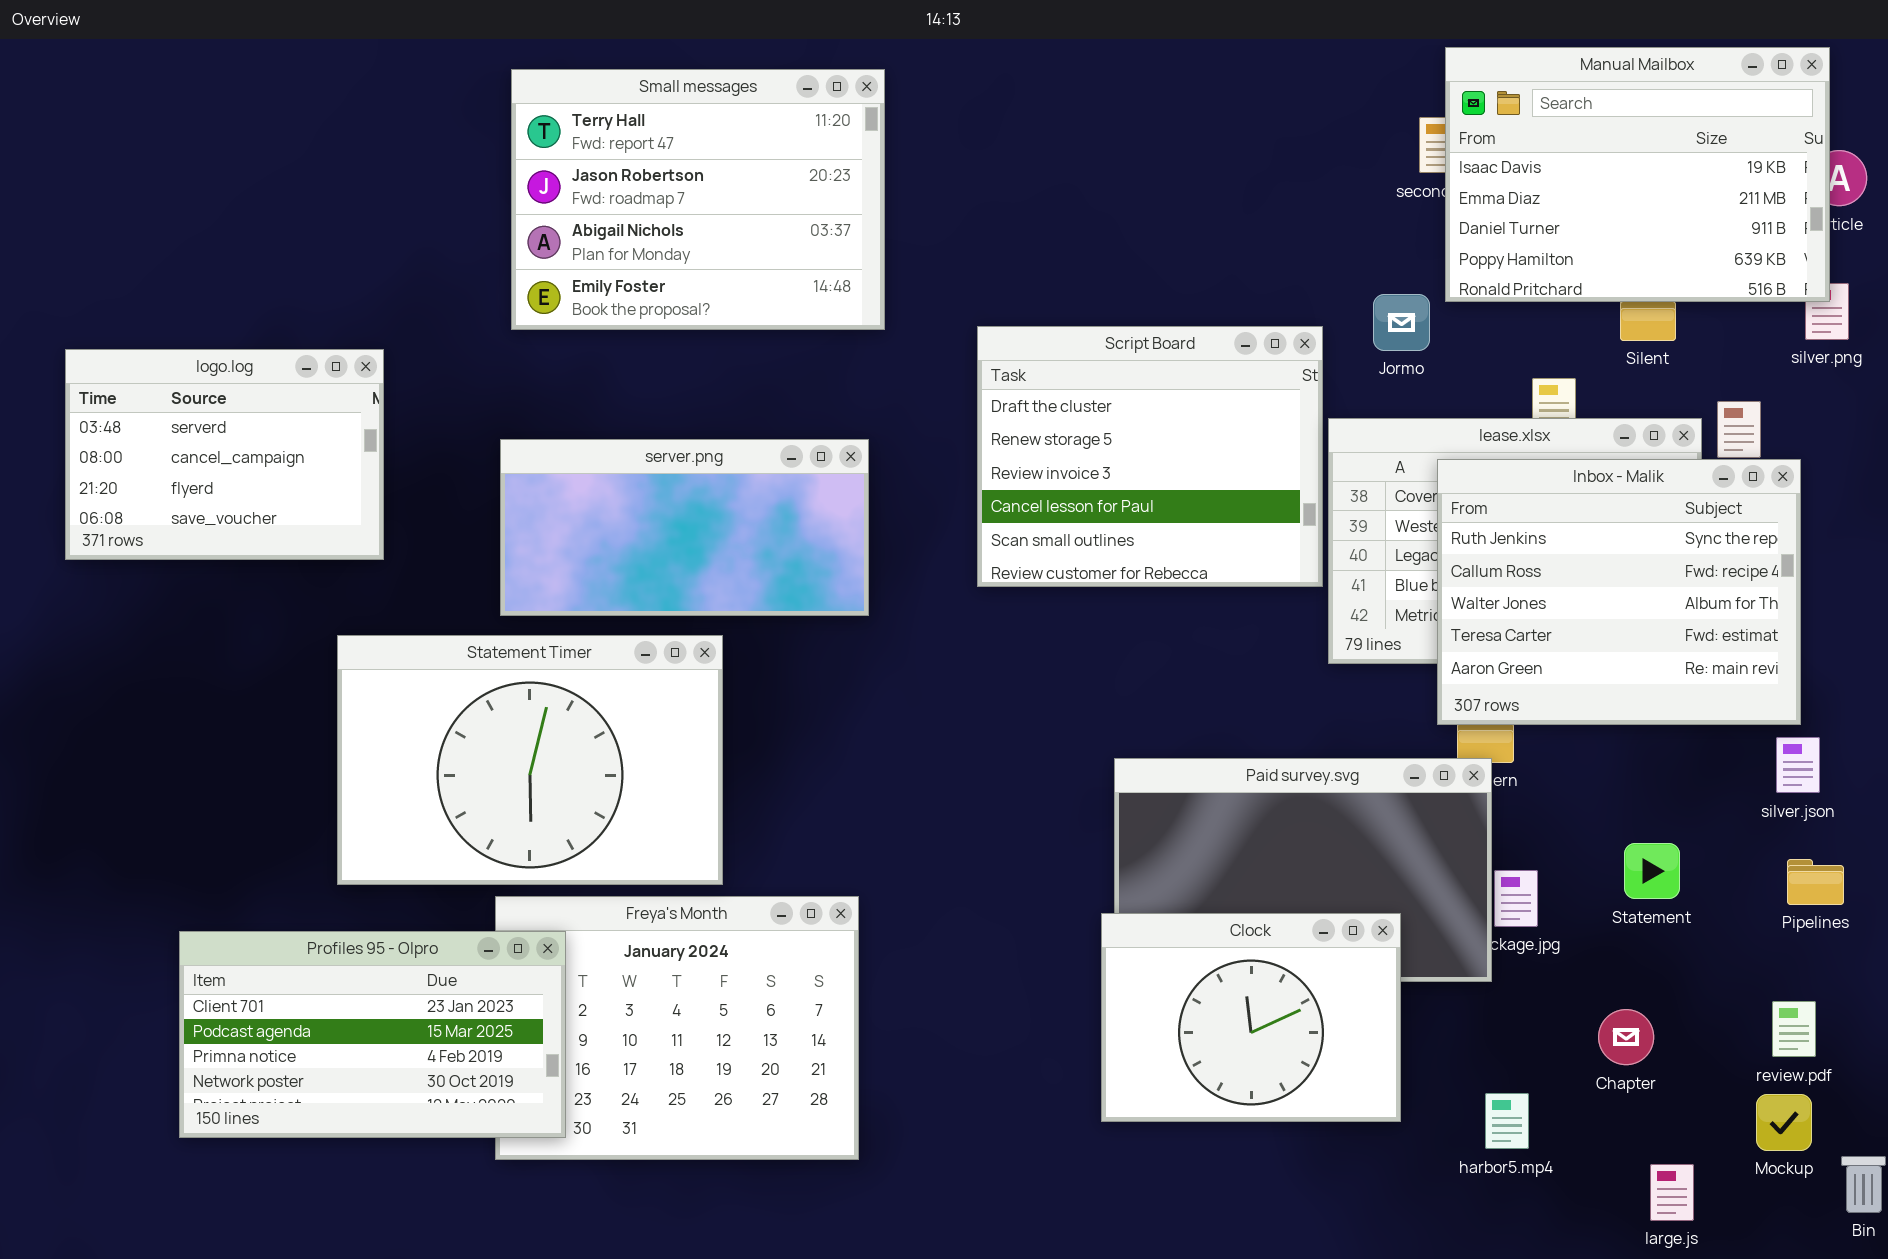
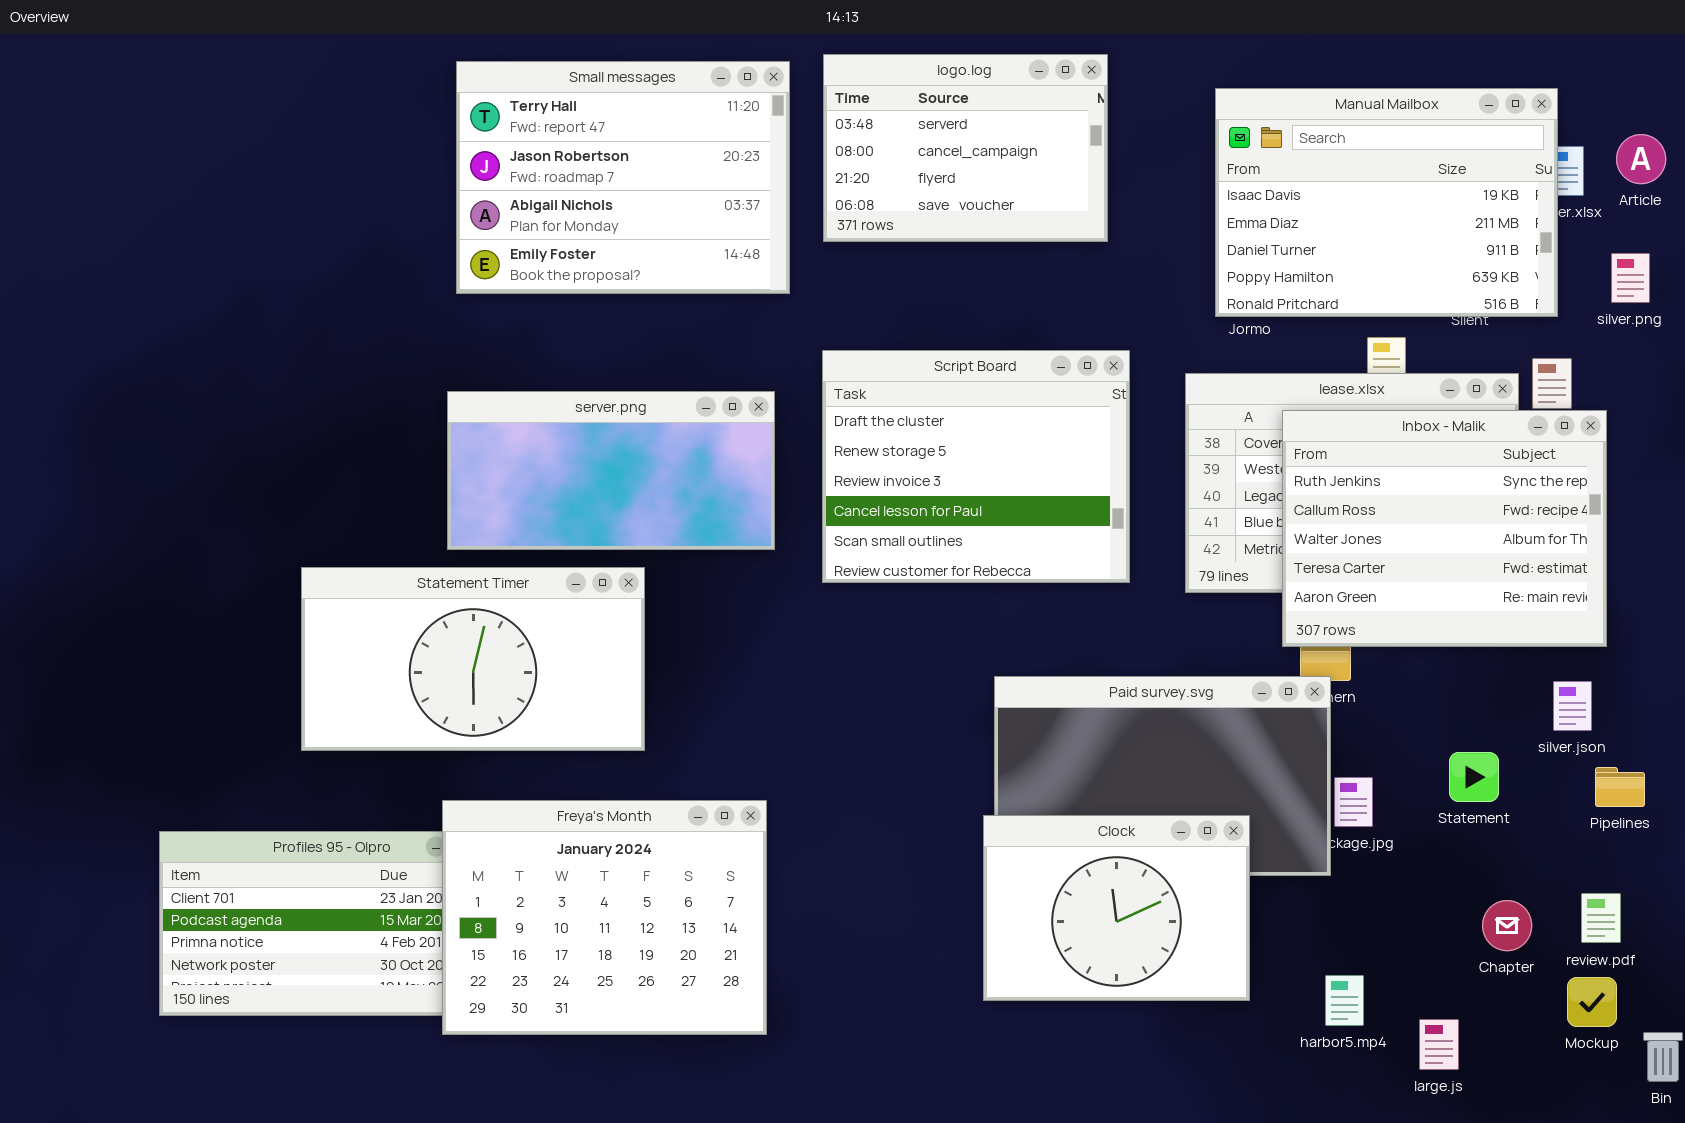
Manual Mailbox: [1445,47,1830,302] -> [1215,88,1558,317], moved
Script Board: [977,326,1323,587] -> [822,350,1130,583], moved
logo.log: [65,349,384,560] -> [823,54,1108,242], moved
Statement Timer: [337,635,723,885] -> [301,567,645,751], resized
silver.json: [1776,737,1820,793] -> [1553,681,1592,731], moved
Freya's Month: [495,896,859,1160] -> [442,800,767,1035], raised
Chapter: [1598,1009,1654,1065] -> [1482,900,1532,951], moved
large.js: [1650,1164,1694,1221] -> [1419,1019,1459,1070], moved

